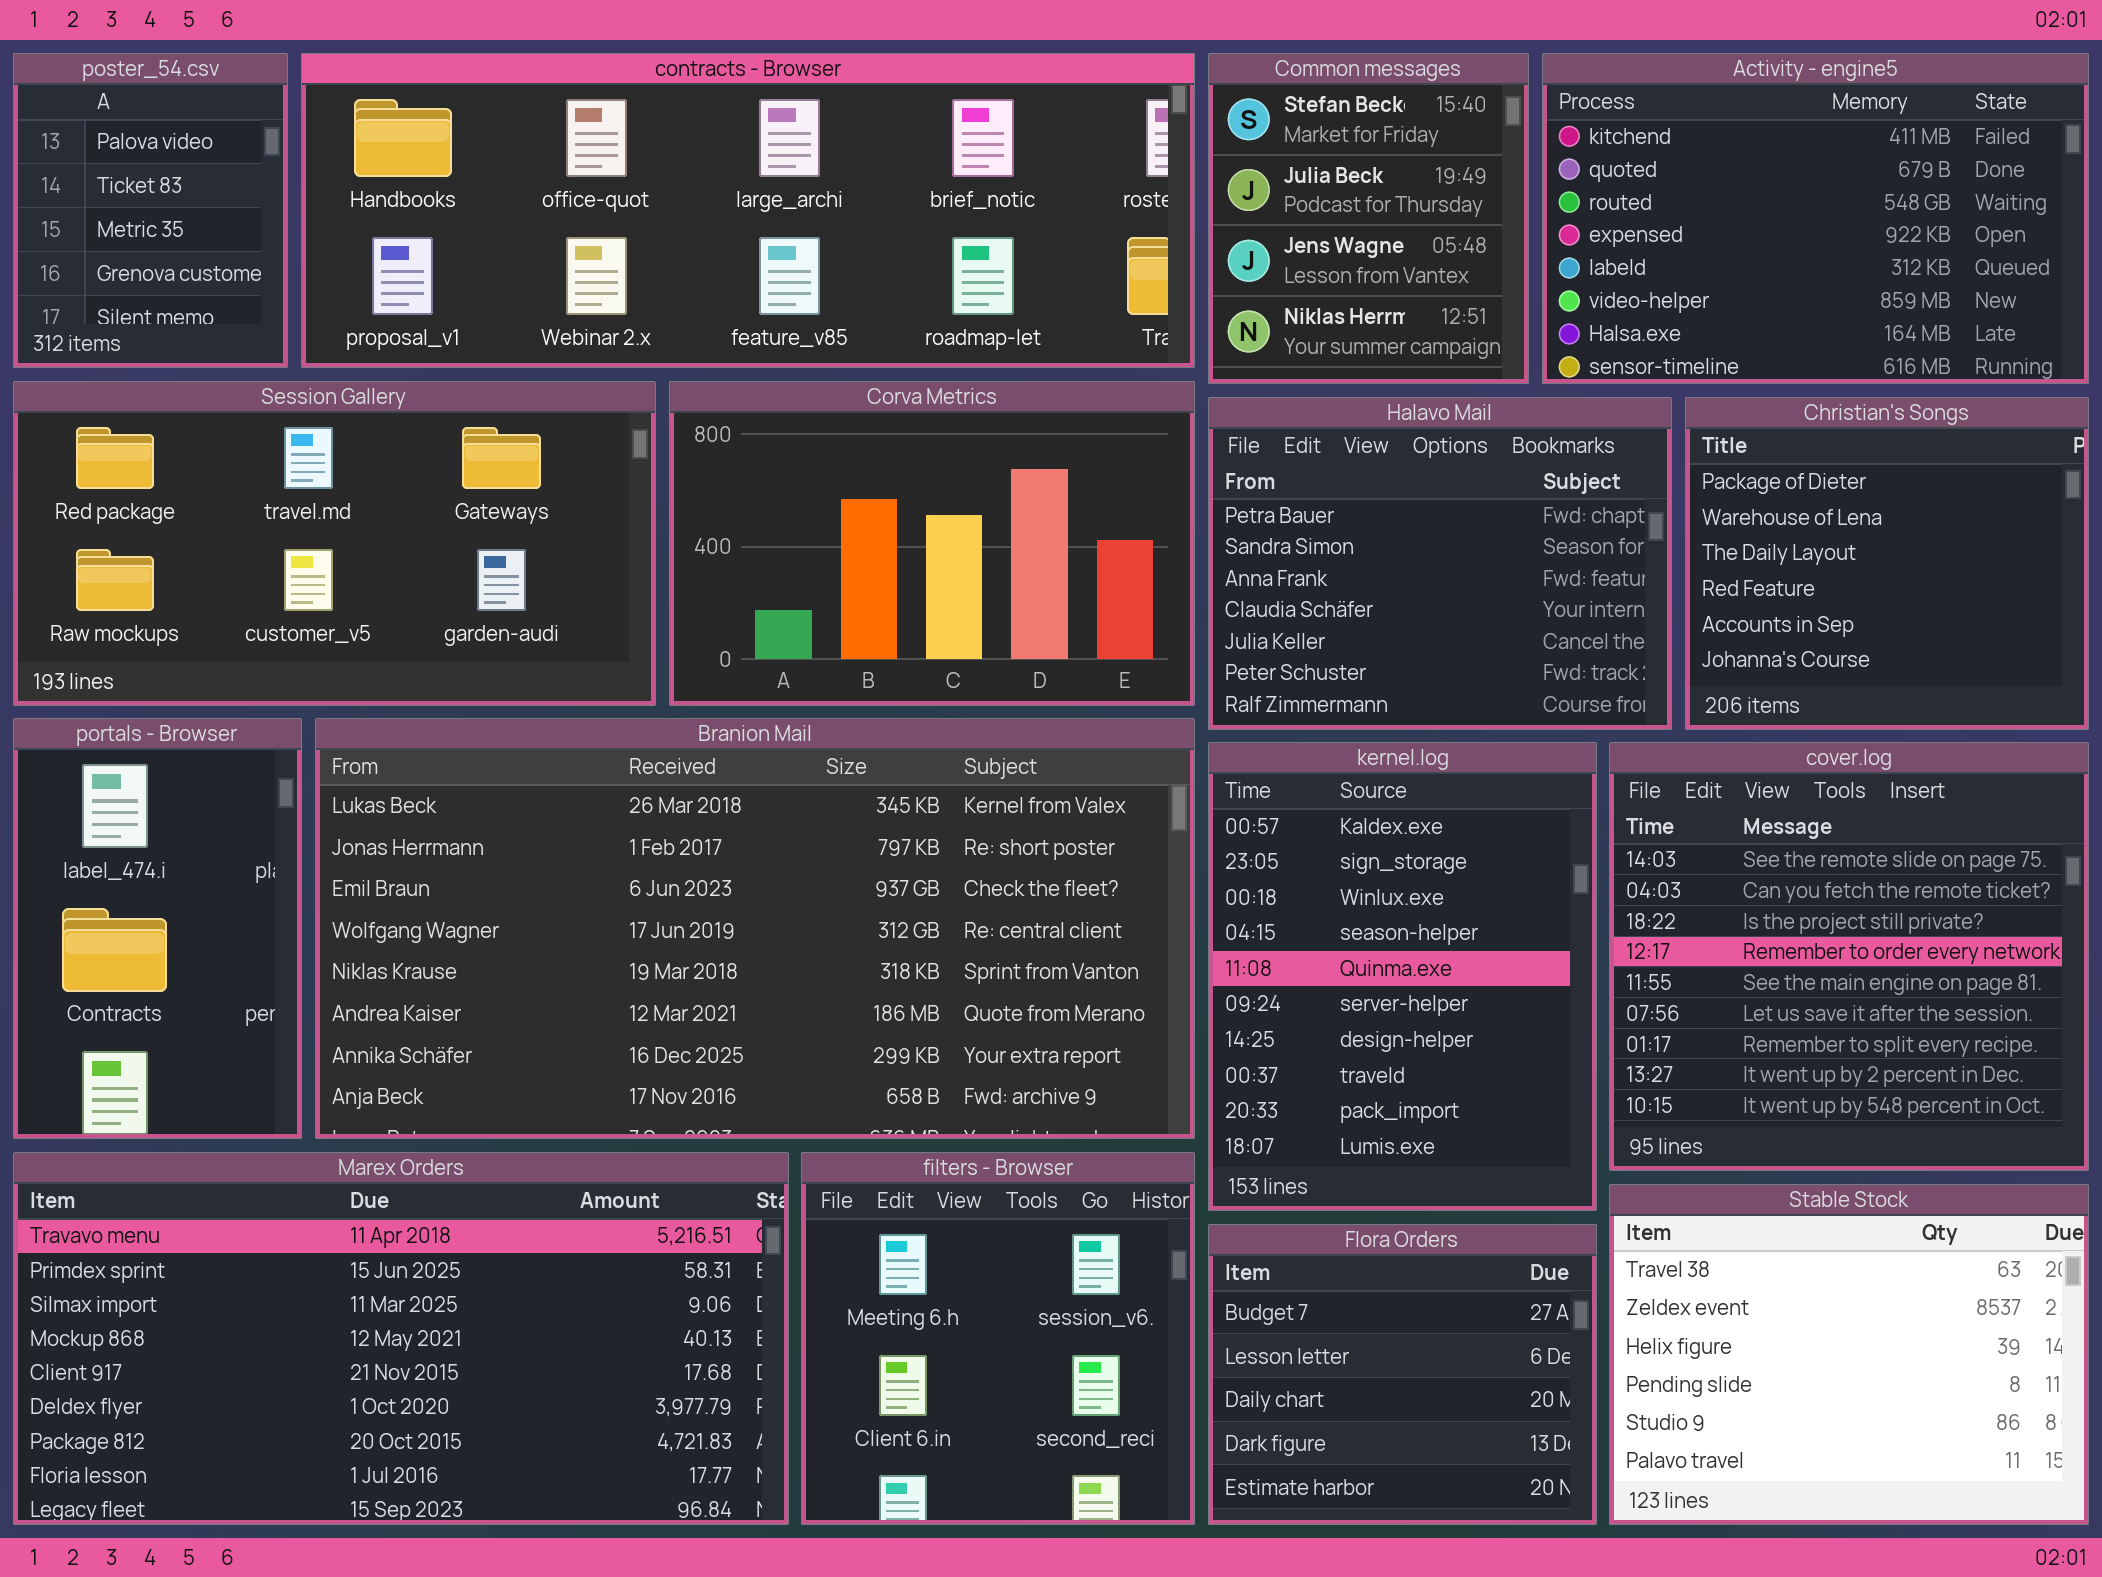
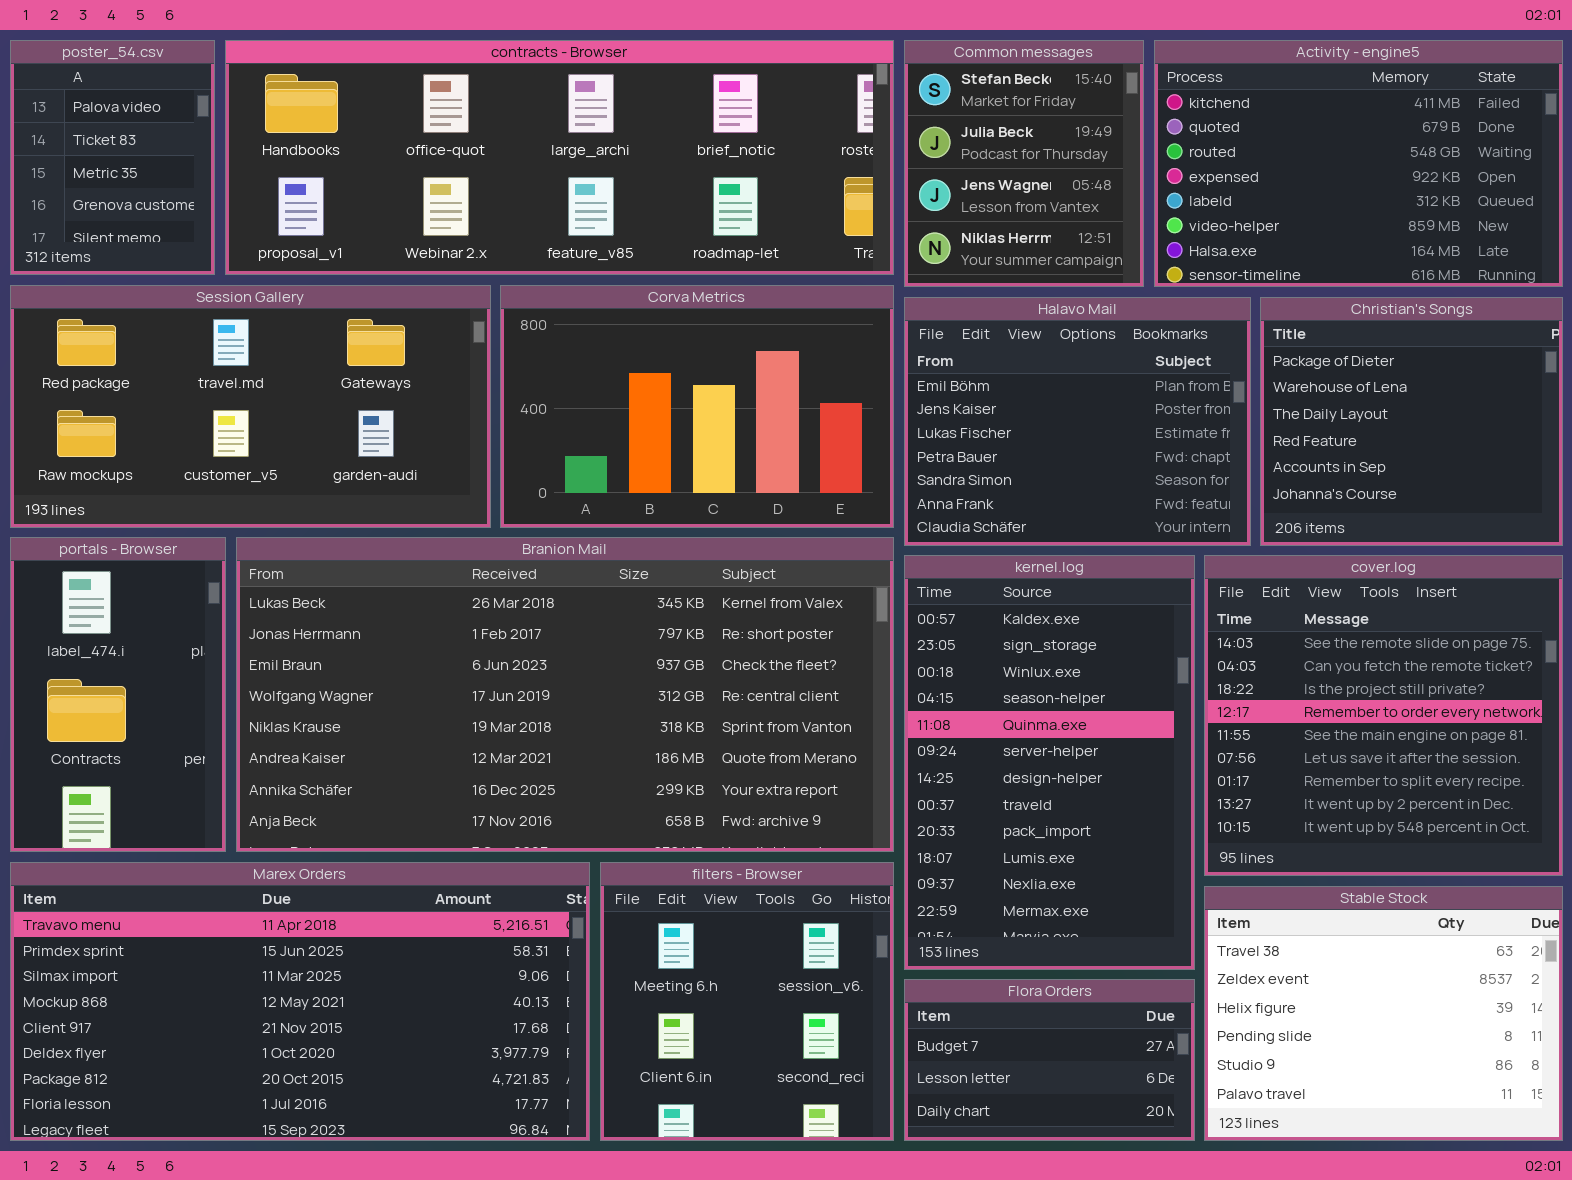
Halavo Mail: [1208,397,1672,730] -> [904,297,1251,546], scrolled up 3 rows
kernel.log: [1208,742,1597,1211] -> [904,555,1195,970], resized
Flora Orders: [1208,1224,1597,1525] -> [904,979,1195,1141], resized

